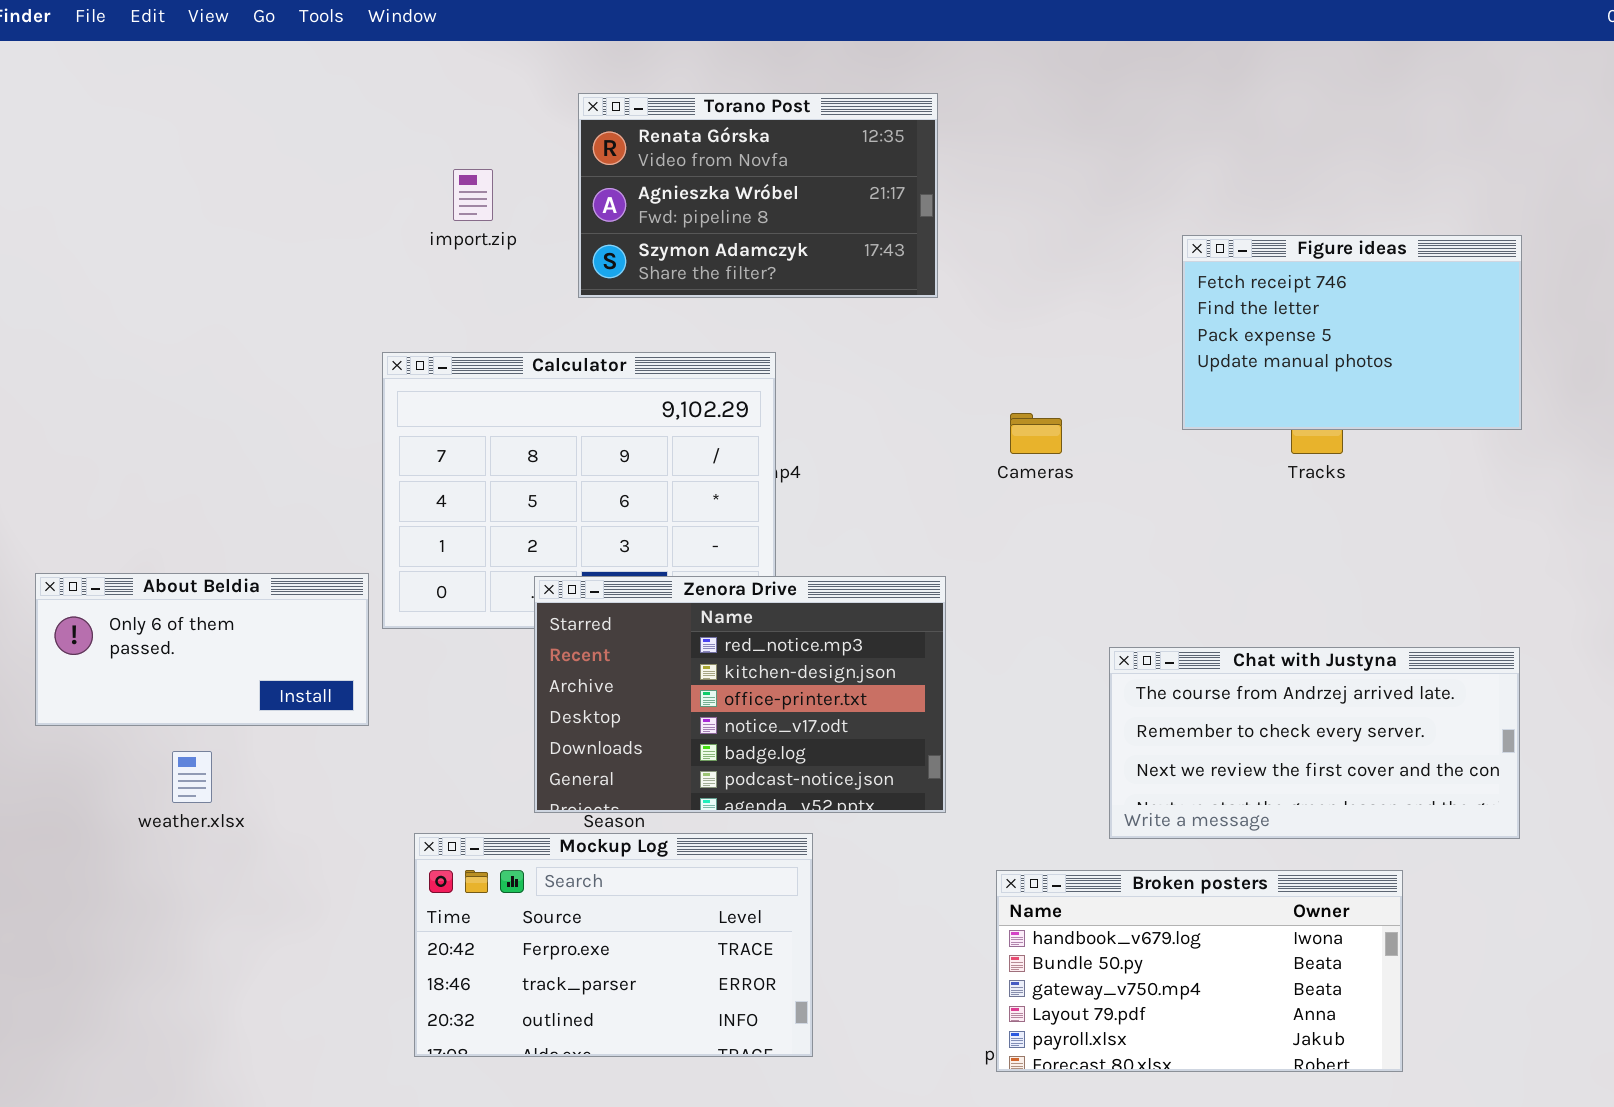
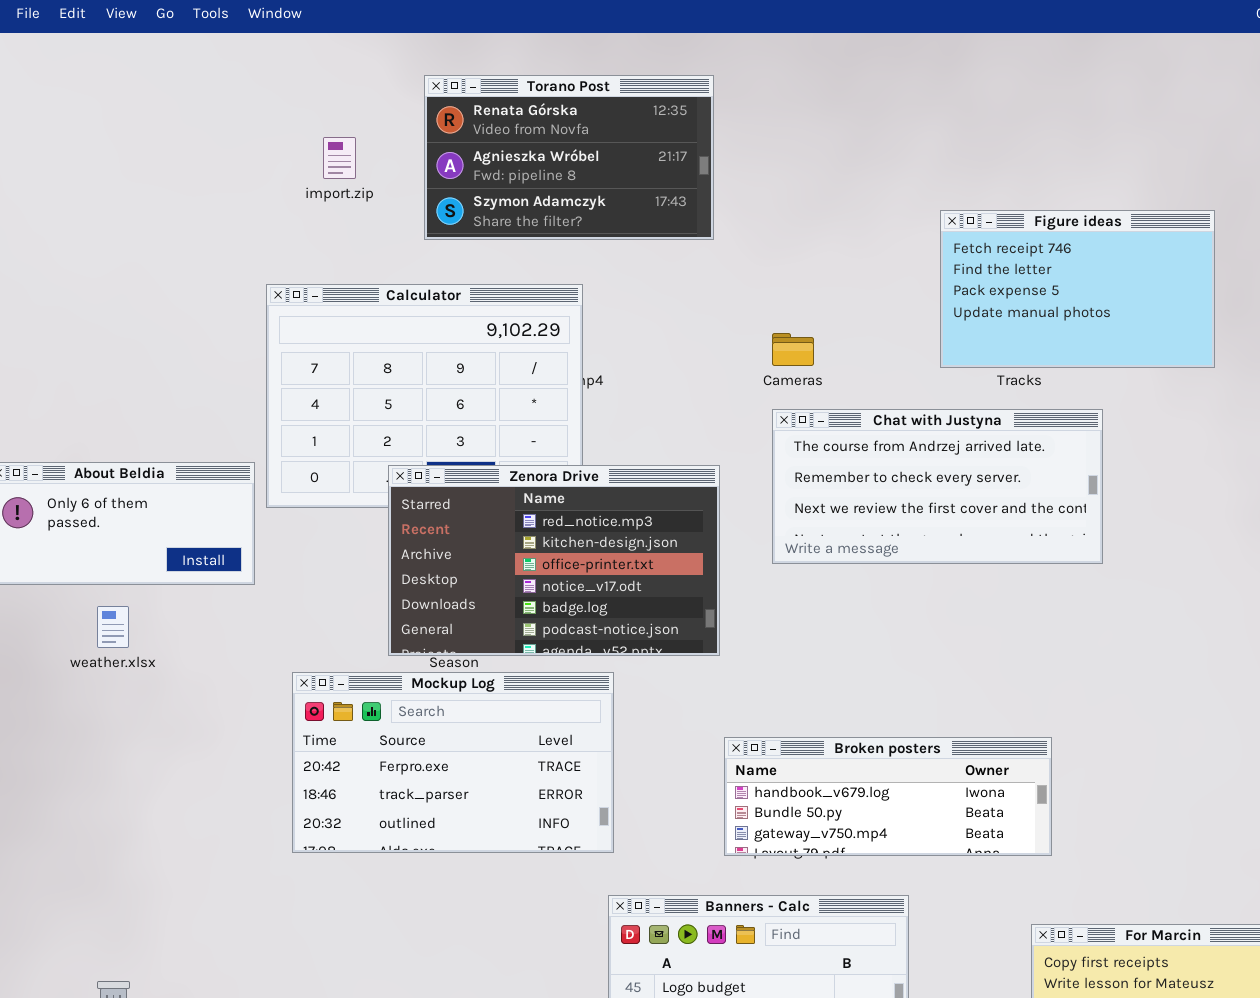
Figure ideas: [1182,235,1522,430] -> [940,210,1215,368], moved
Chat with Justyna: [1109,647,1520,839] -> [772,409,1103,564], moved
Broken posters: [996,870,1403,1072] -> [724,737,1052,856], moved, resized

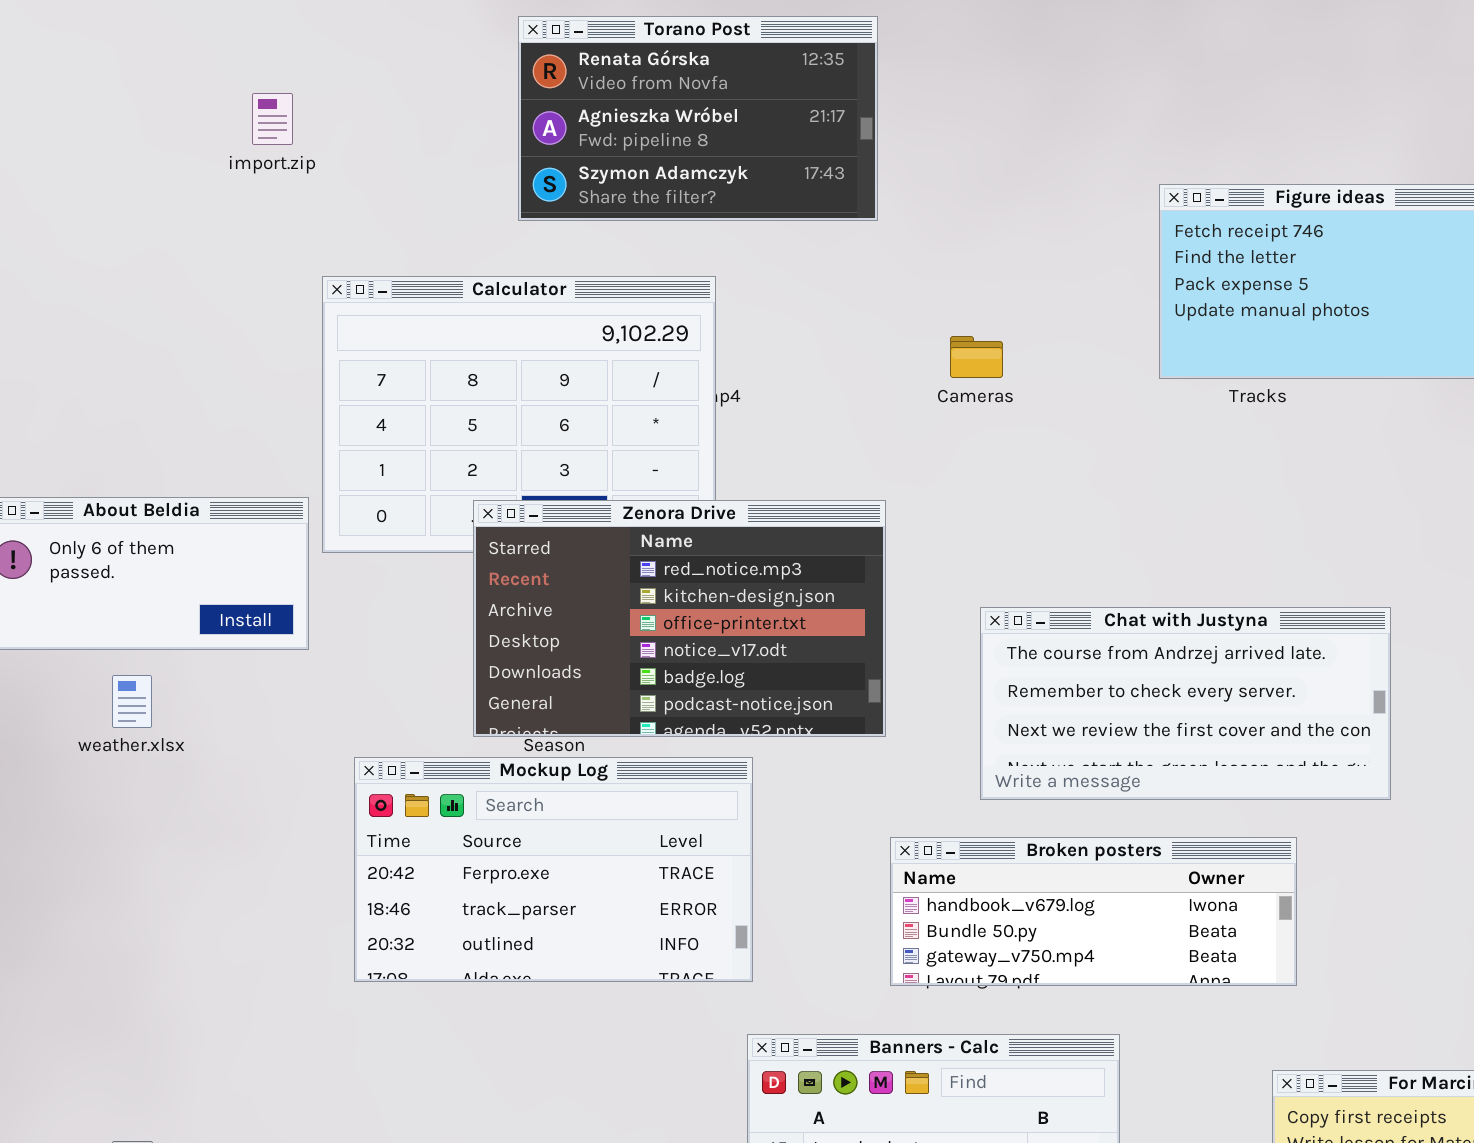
import.zip: [323,137,356,179] -> [252,93,293,145], moved
Chat with Justyna: [772,409,1103,564] -> [980,607,1391,800], moved

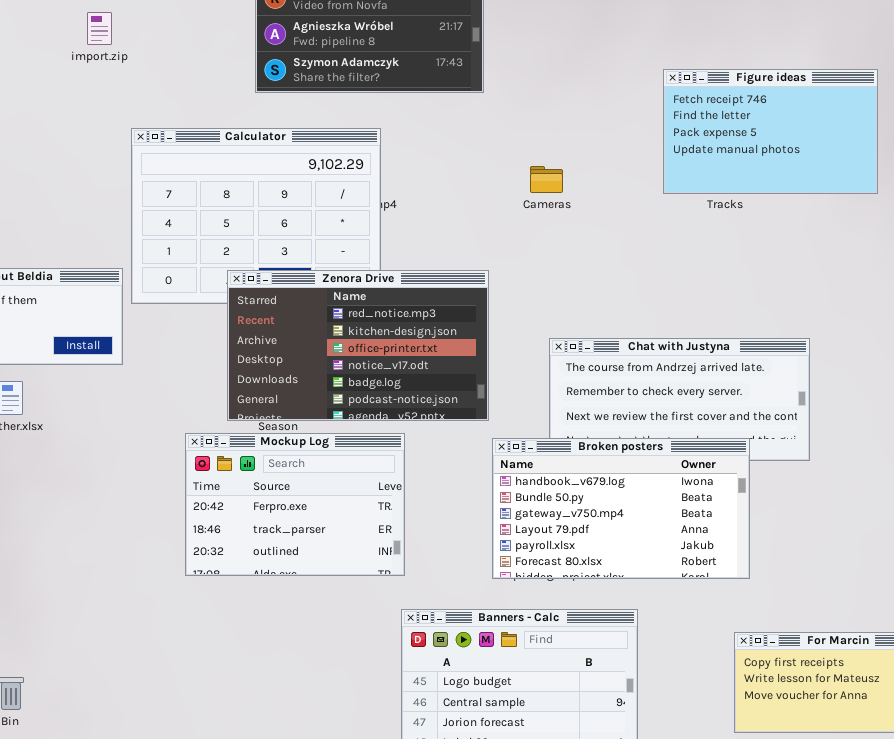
Mockup Log: [354,757,753,982] -> [185,433,405,576], resized
Broken posters: [890,837,1297,986] -> [492,438,750,579], resized

